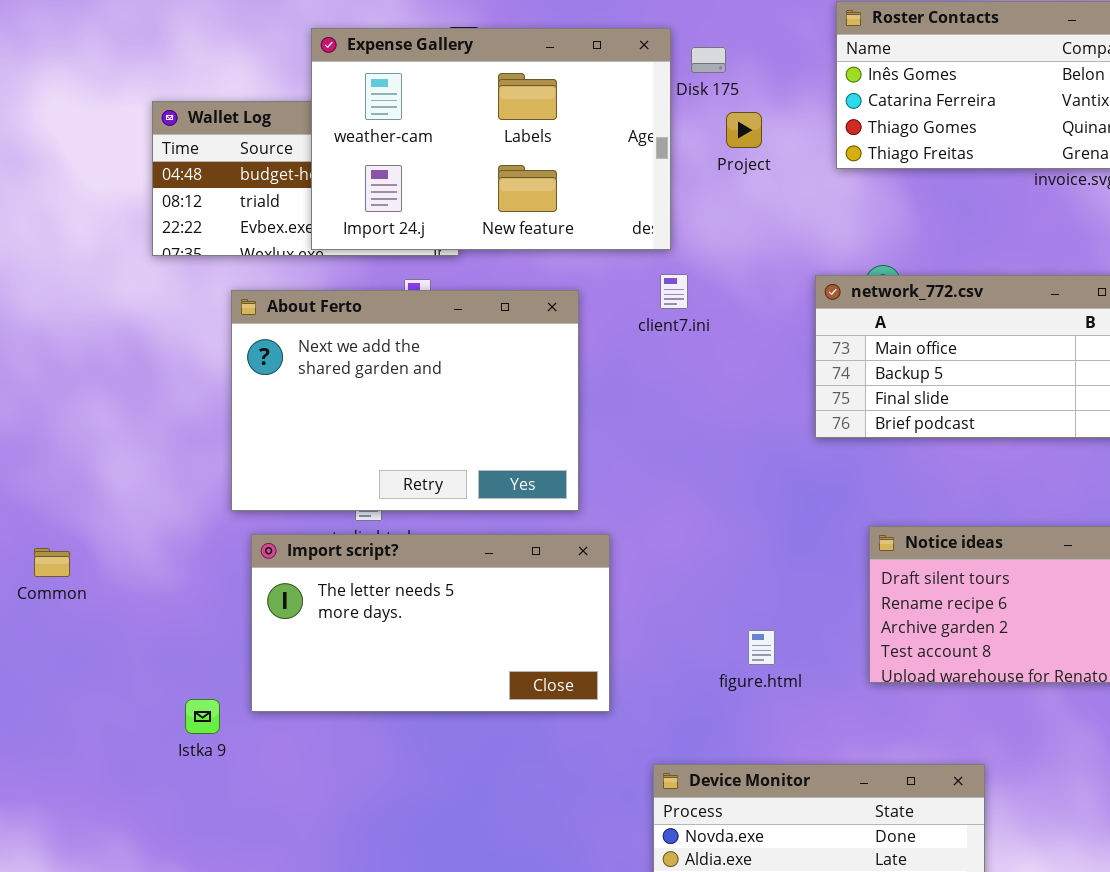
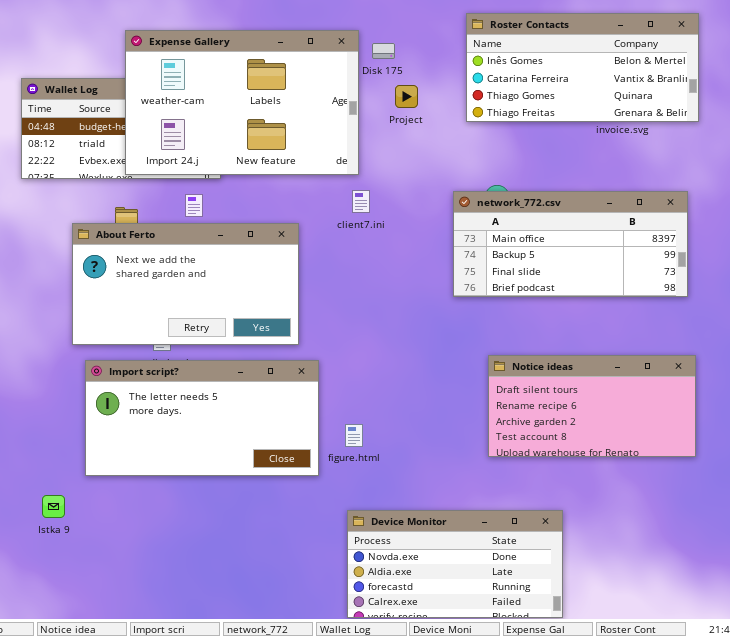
About Ferto: [231,290,579,511] -> [72,223,299,345], resized
figure.html: [748,630,775,665] -> [345,424,363,447], moved
Istka 9: [185,699,220,734] -> [42,495,65,518], moved

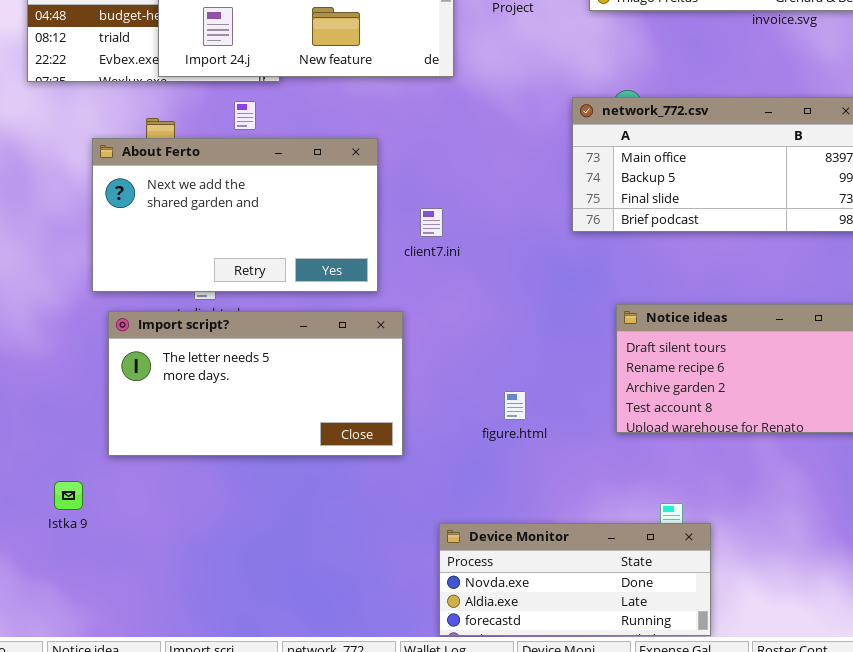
client7.ini: [352,190,370,213] -> [420,208,443,237], moved
figure.html: [345,424,363,447] -> [504,391,526,420], moved
Device Monitor: [347,510,563,618] -> [439,523,711,636], resized

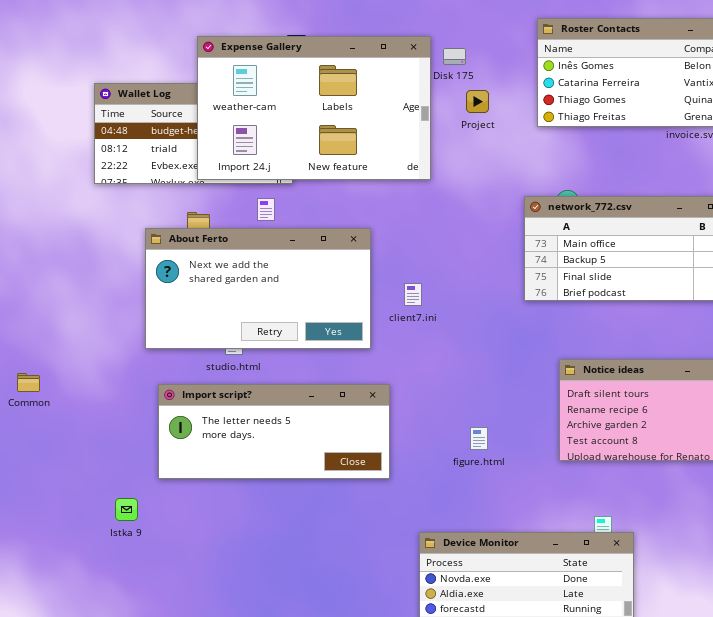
Import script?: [108,311,403,456] -> [158,384,390,479], resized

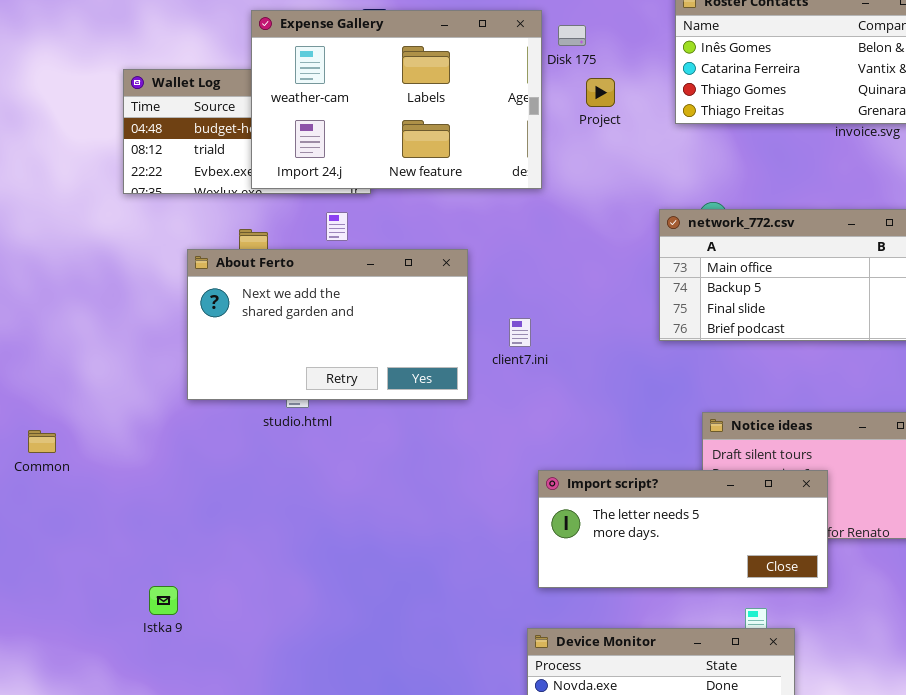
Import script?: [158,384,390,479] -> [538,470,828,588], moved

